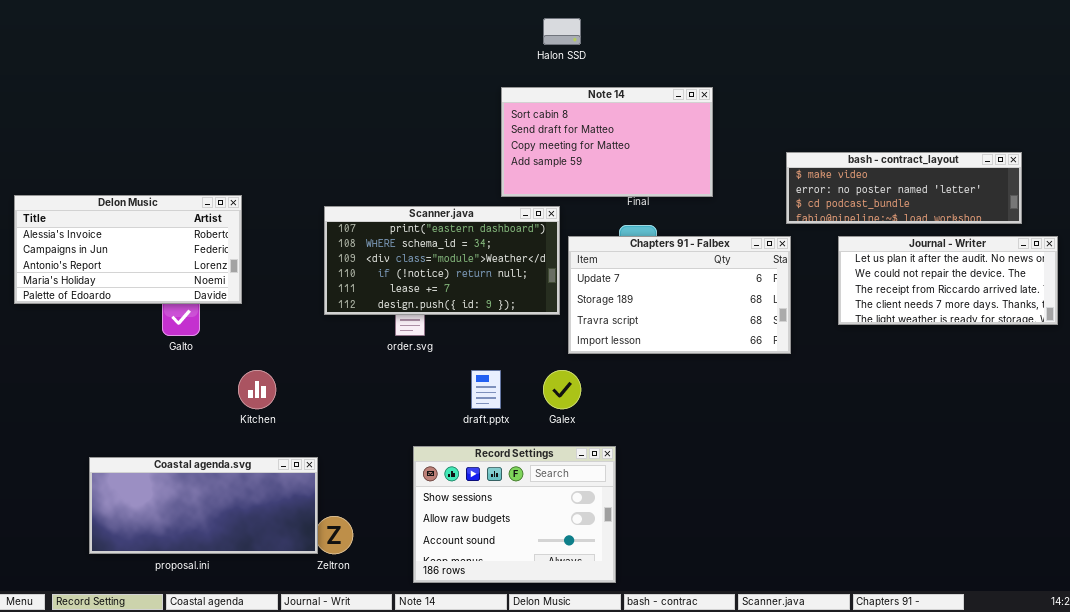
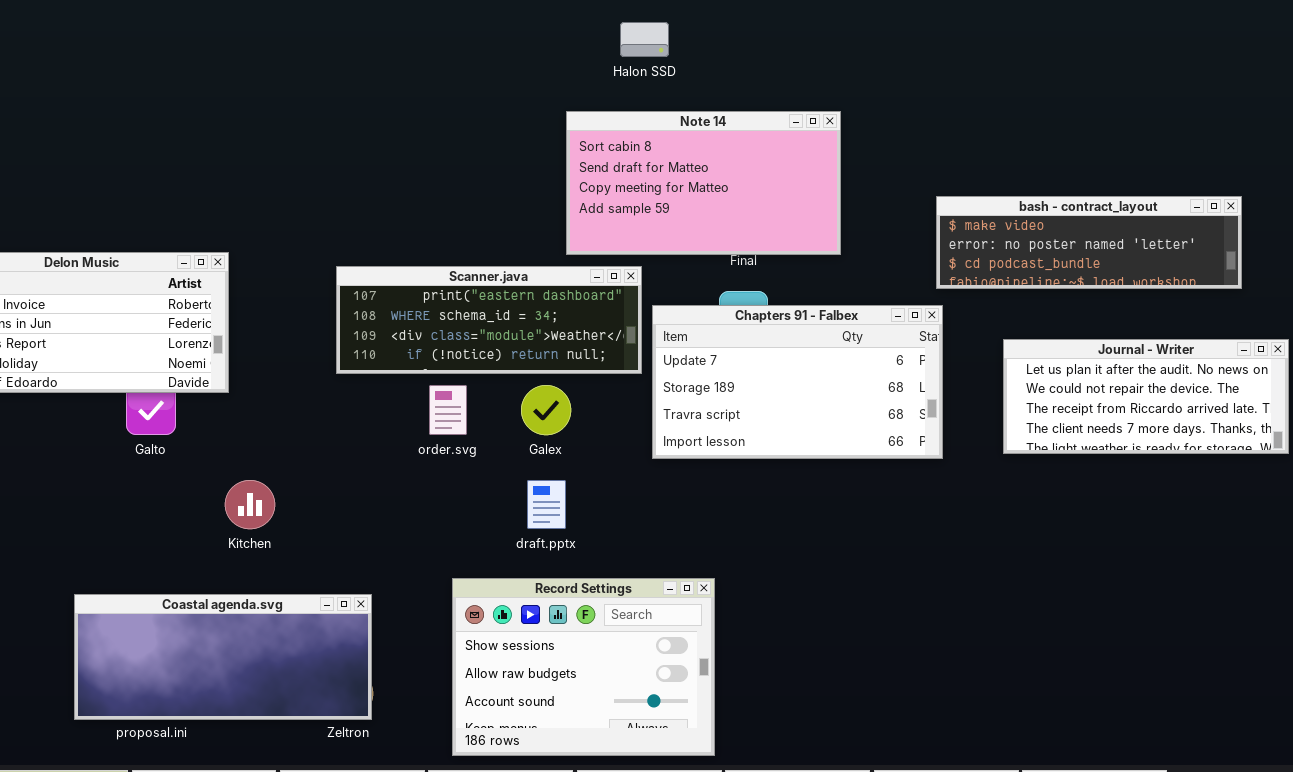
Scanner.java: [324,206,560,315] -> [336,266,642,374], resized
Journal - Writer: [838,236,1058,325] -> [1003,339,1289,454], moved
Galex: [543,370,581,409] -> [521,385,571,435], moved
Coastal agenda.svg: [89,457,318,554] -> [74,594,372,720], moved

